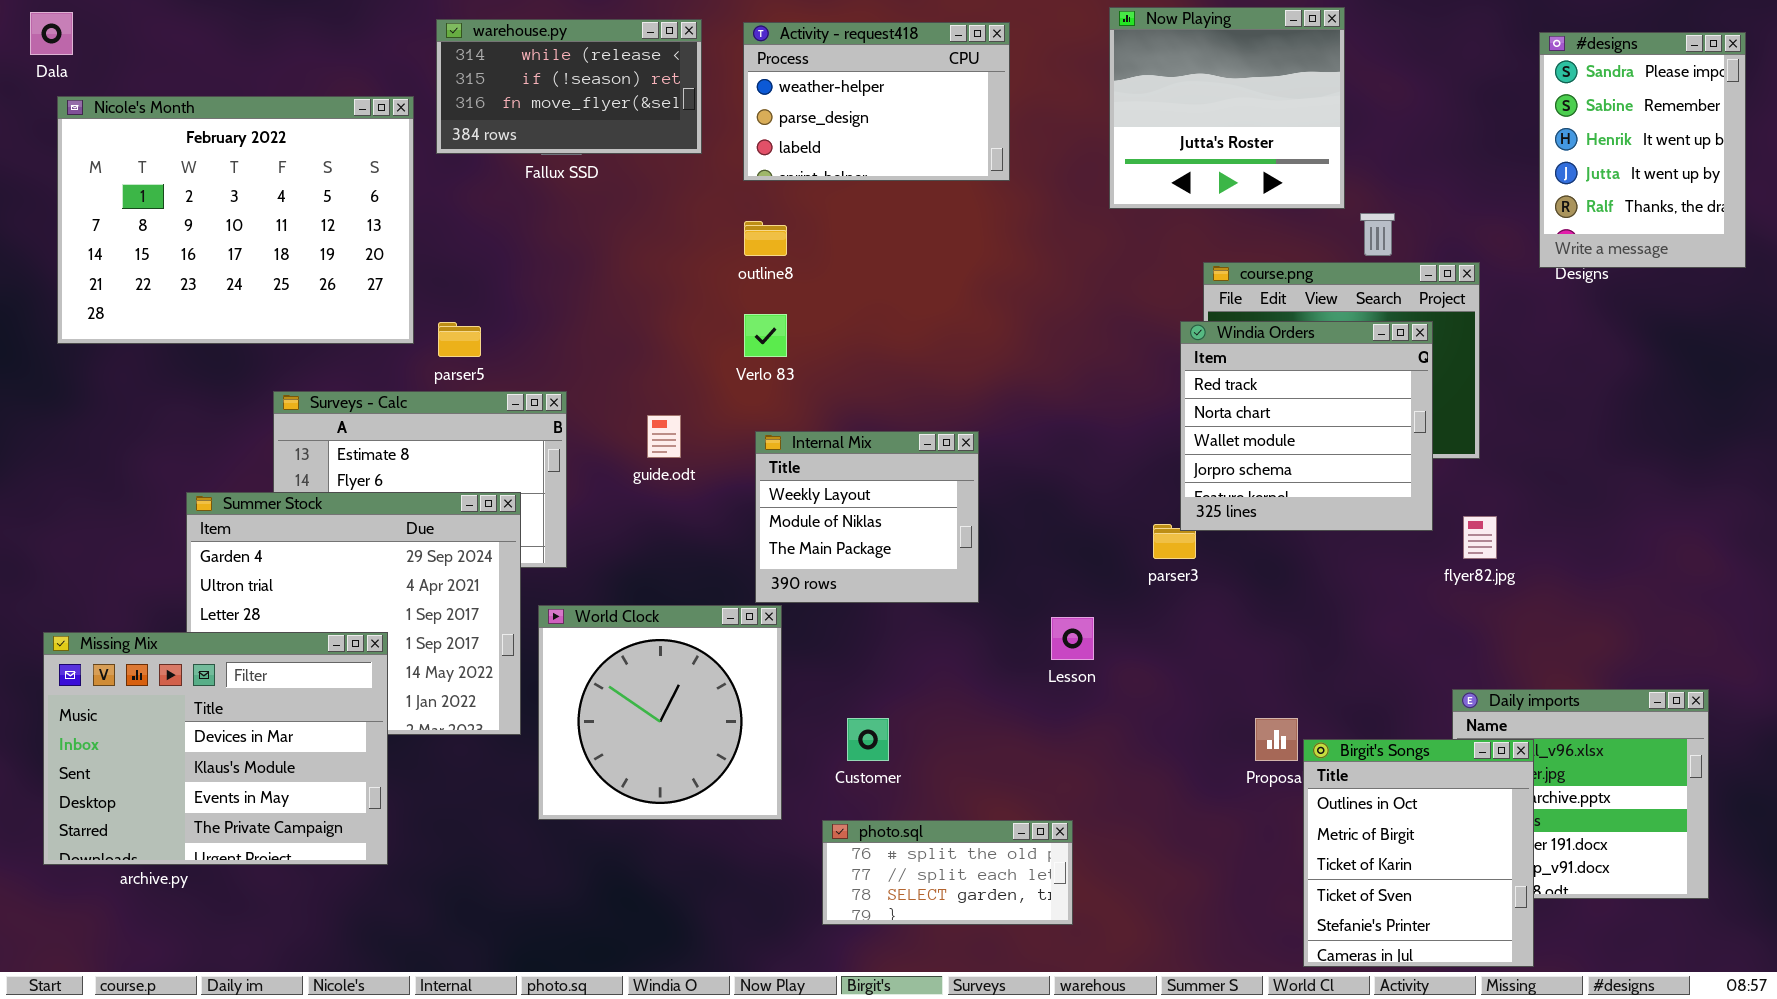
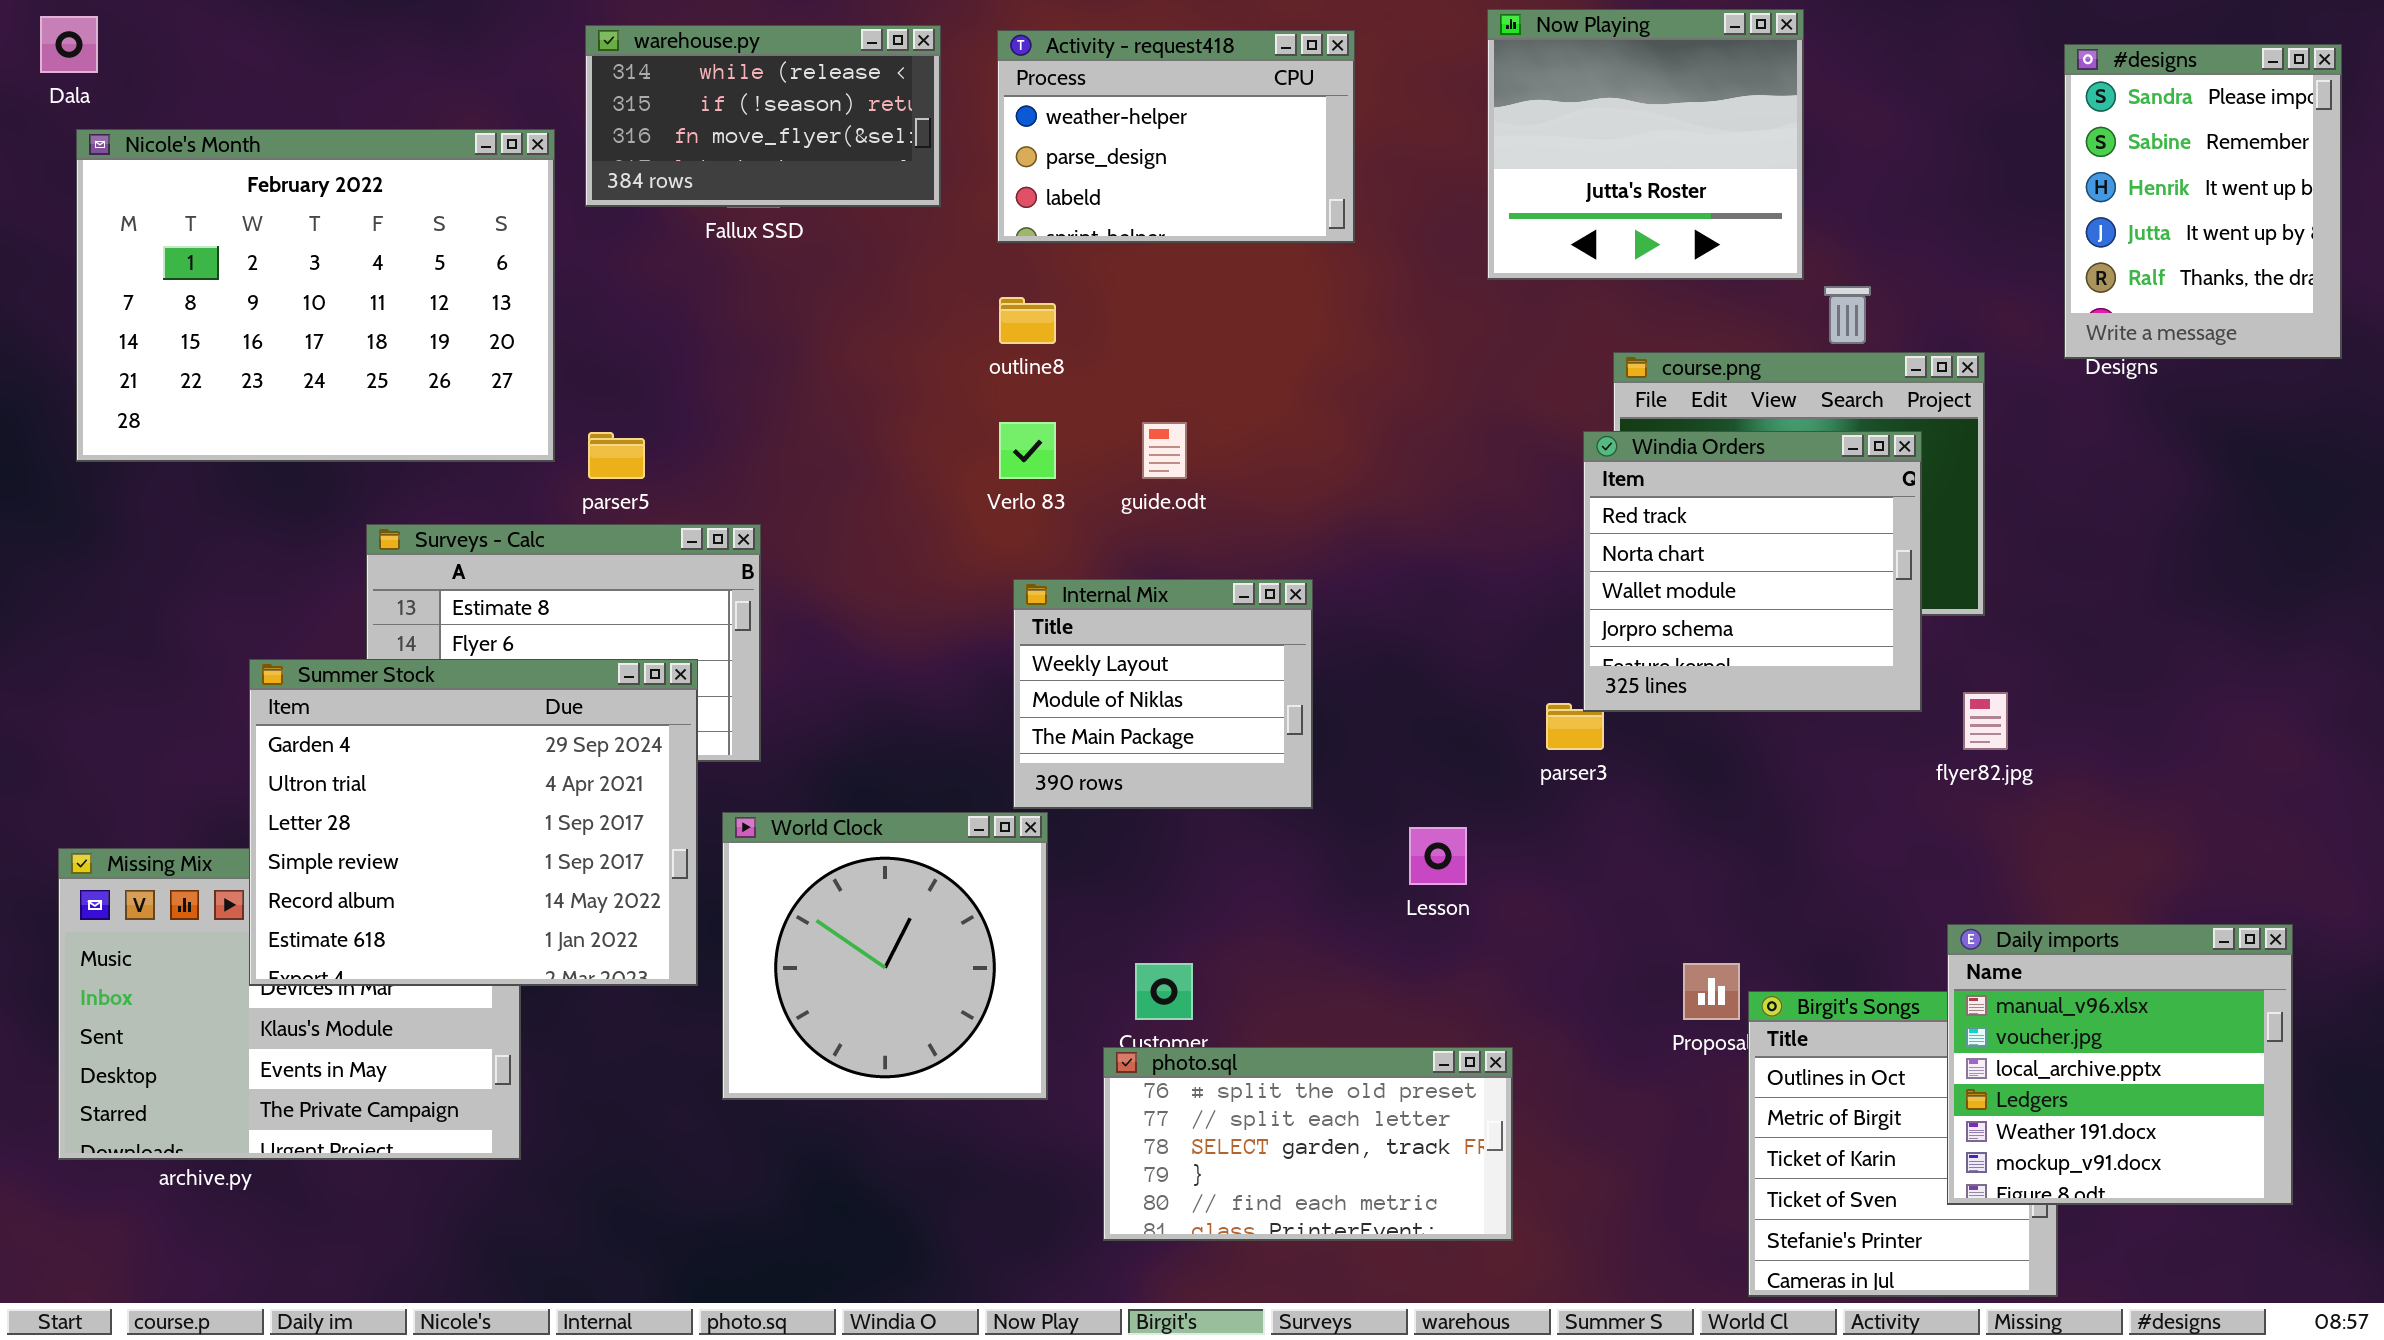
guide.odt: [647,415,681,458] -> [1142,422,1187,479], moved
Summer Stock: [186,492,521,735] -> [249,659,698,986], raised
Daily imports: [1452,689,1709,899] -> [1947,924,2293,1205], raised
photo.sql: [822,820,1073,925] -> [1103,1047,1513,1241], resized

